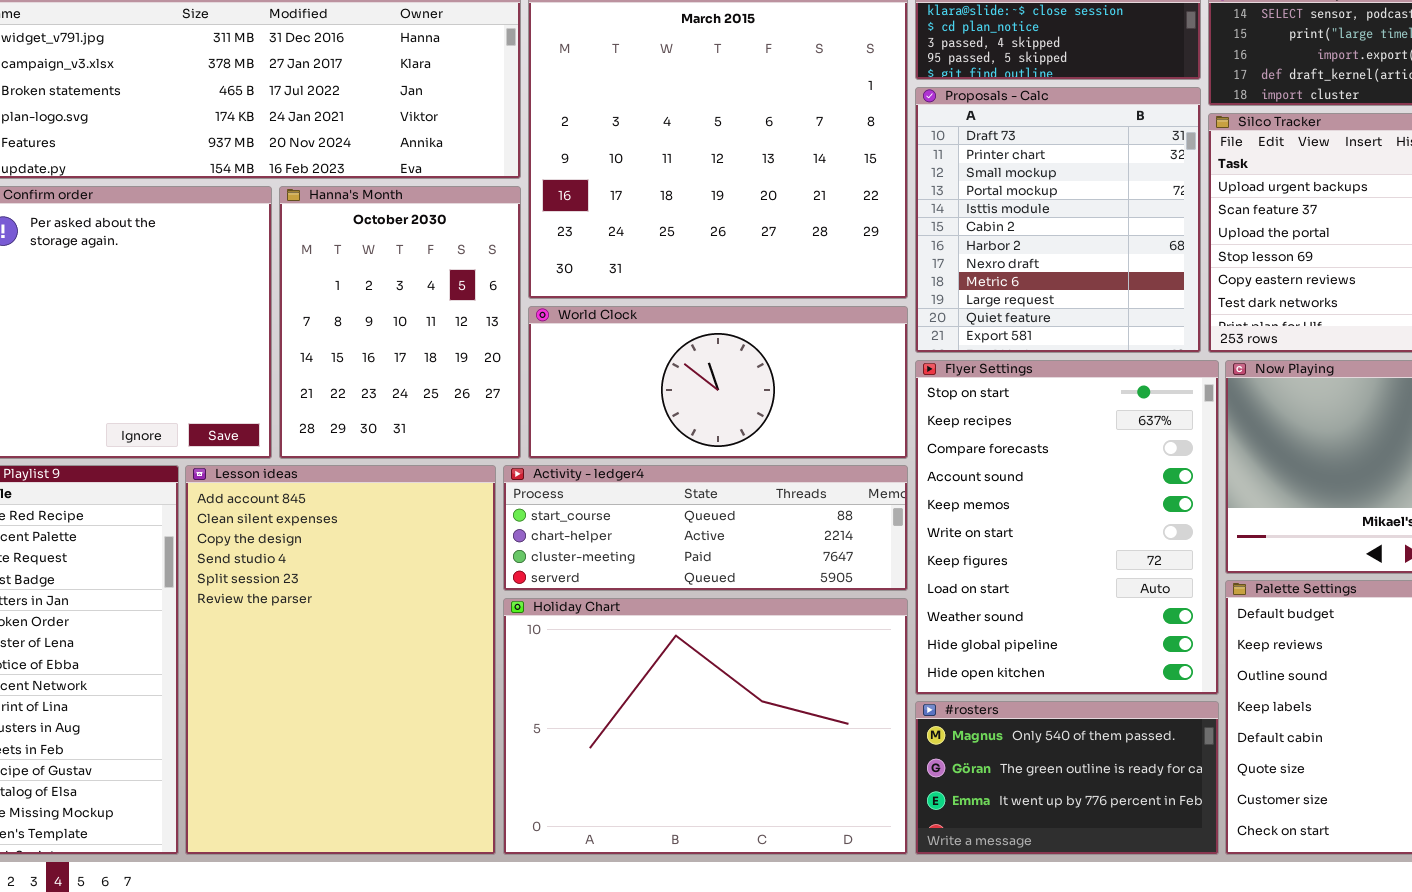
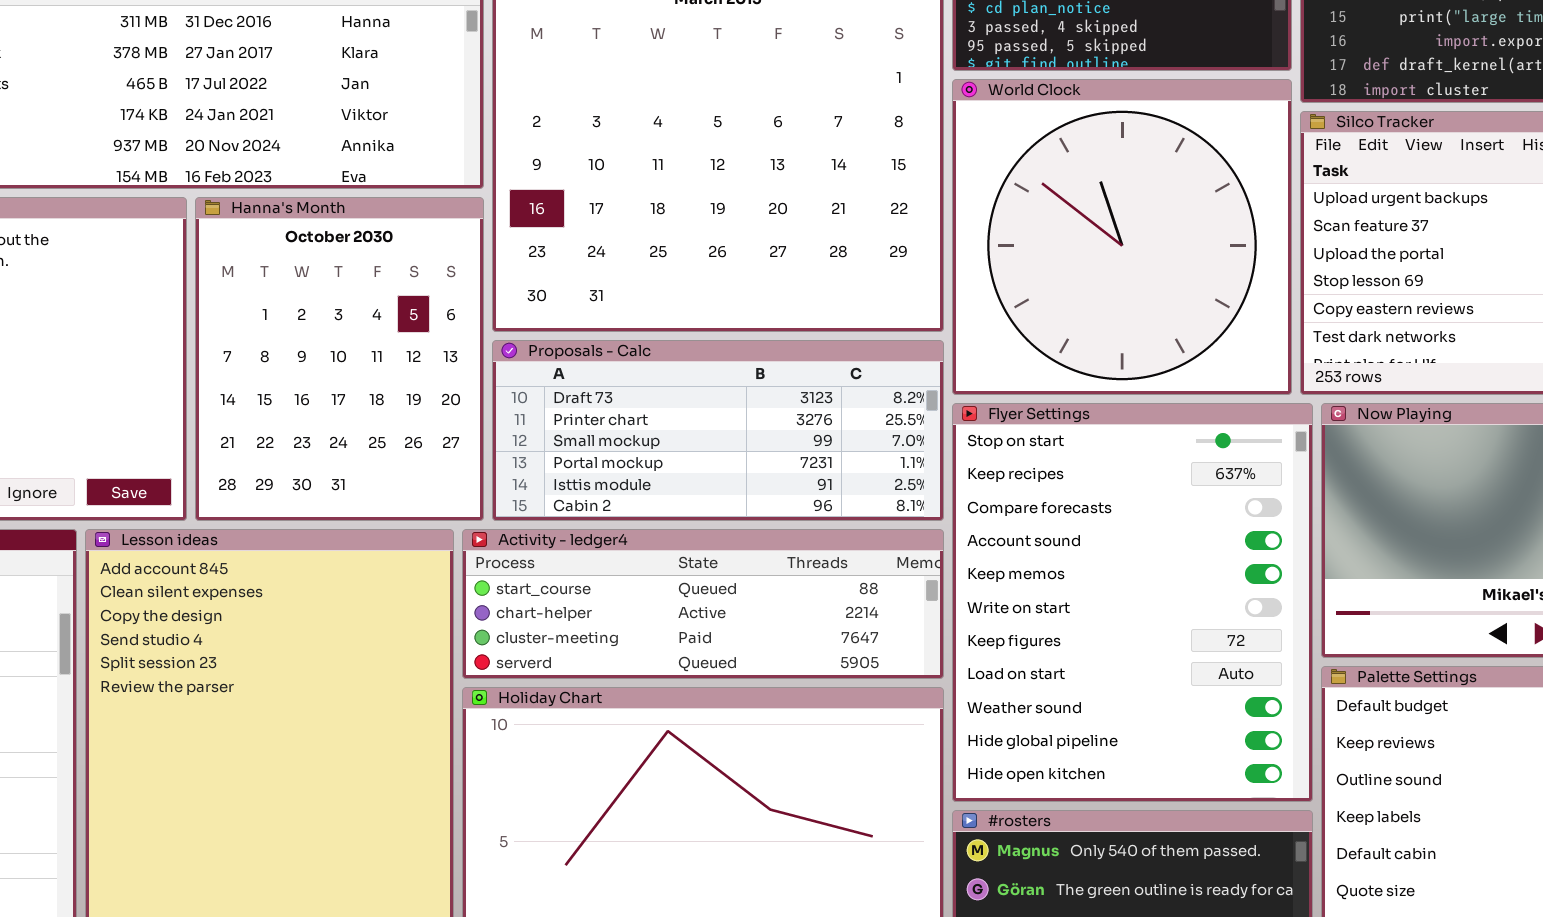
Proposals - Calc: [915,87,1201,353] -> [492,340,944,521], moved, resized
World Clock: [528,306,908,459] -> [952,79,1292,395], moved, resized

